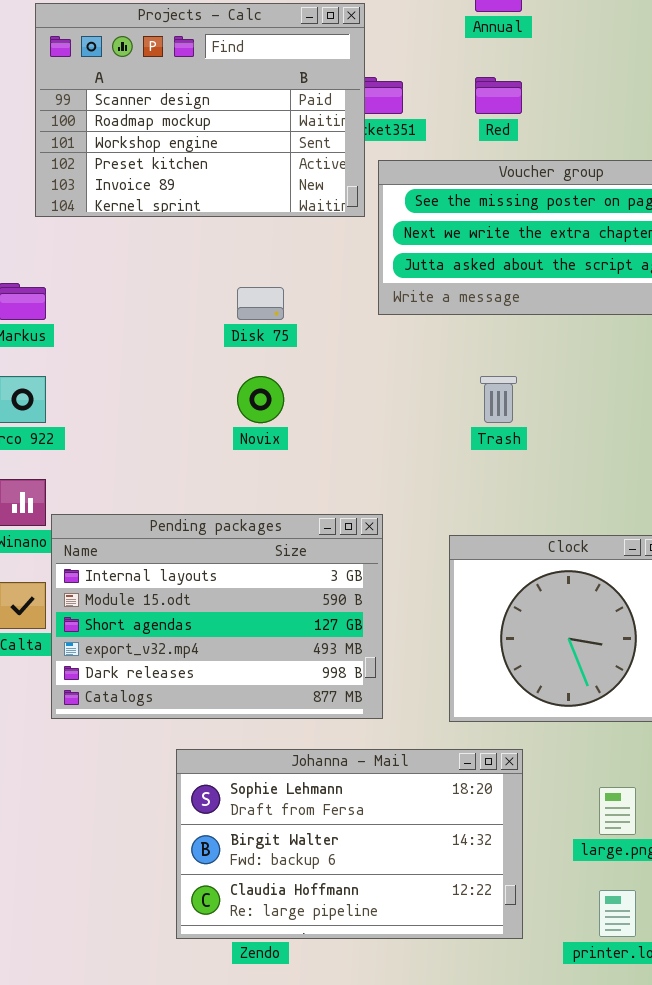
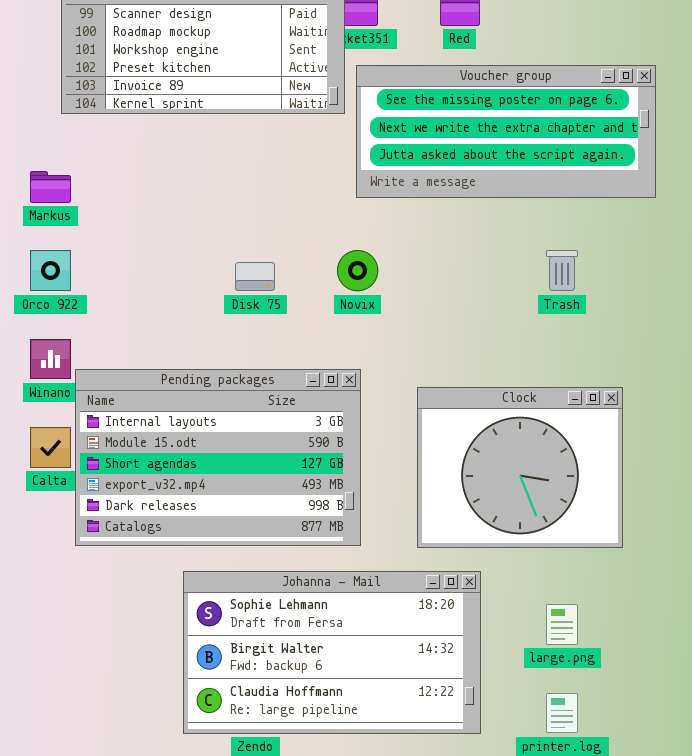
Disk 75: [237,287,284,320] -> [235,262,275,291], moved
Novix: [237,376,284,423] -> [337,250,378,291], moved
Trash: [480,376,517,423] -> [546,250,578,291], moved

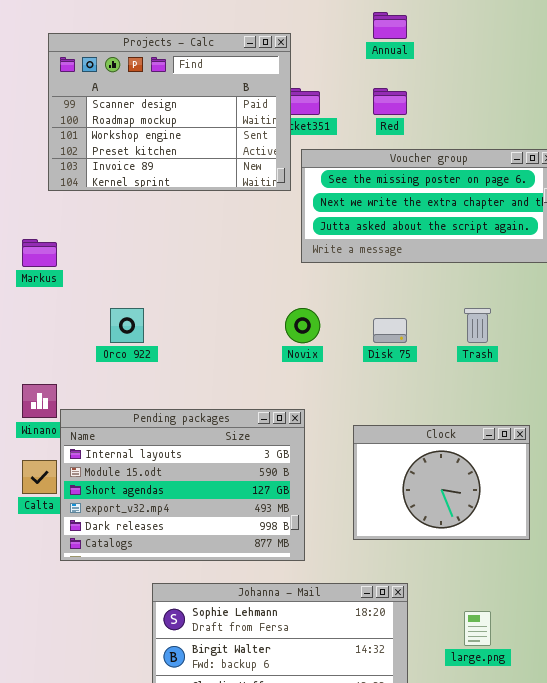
Orco 922: [30,250,71,291] -> [110,308,144,343], moved
Disk 75: [235,262,275,291] -> [373,318,407,343], moved
Clock: [417,387,623,548] -> [353,425,530,540], resized

